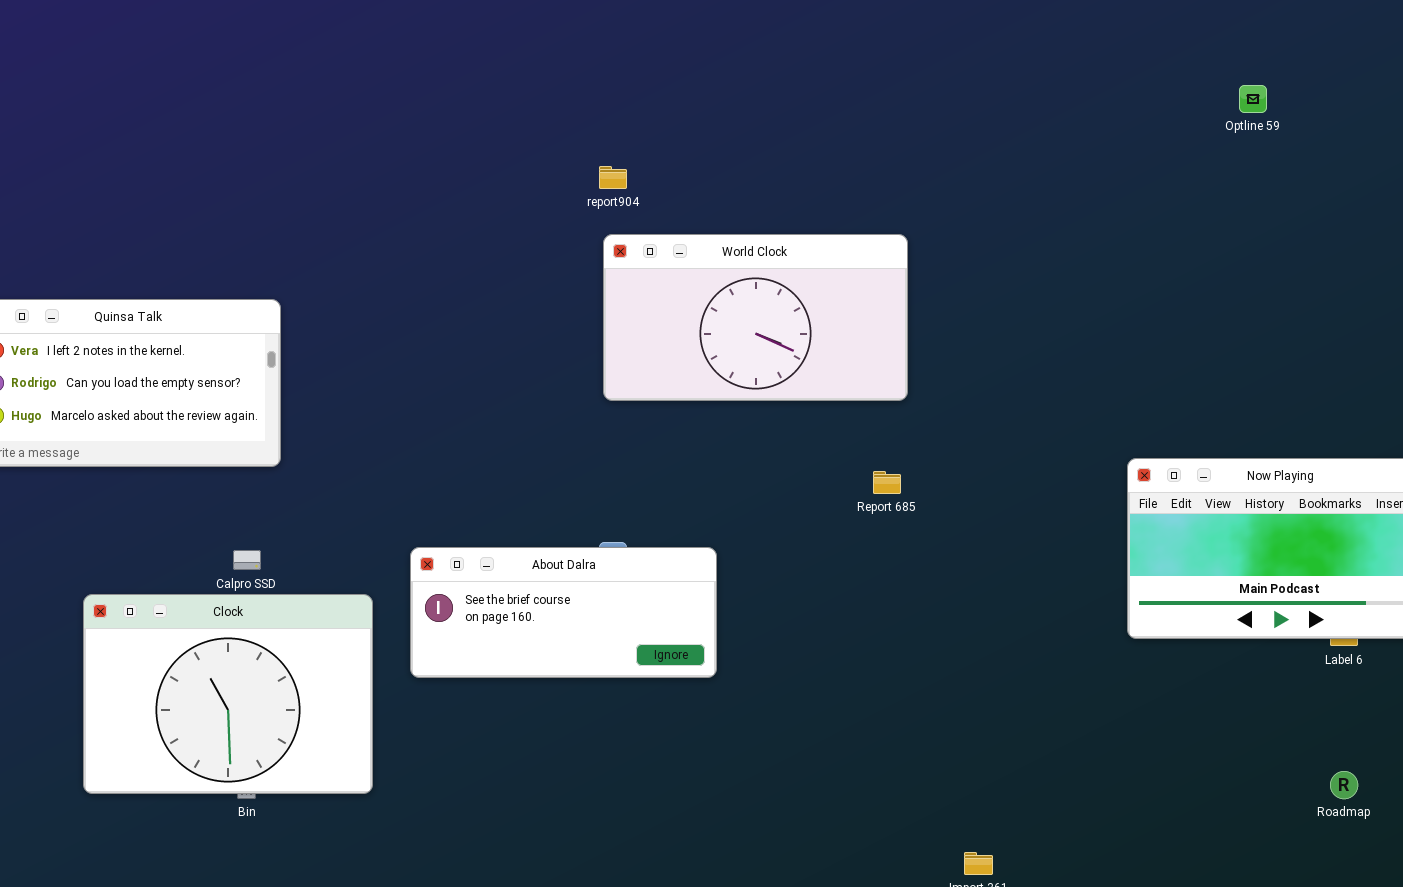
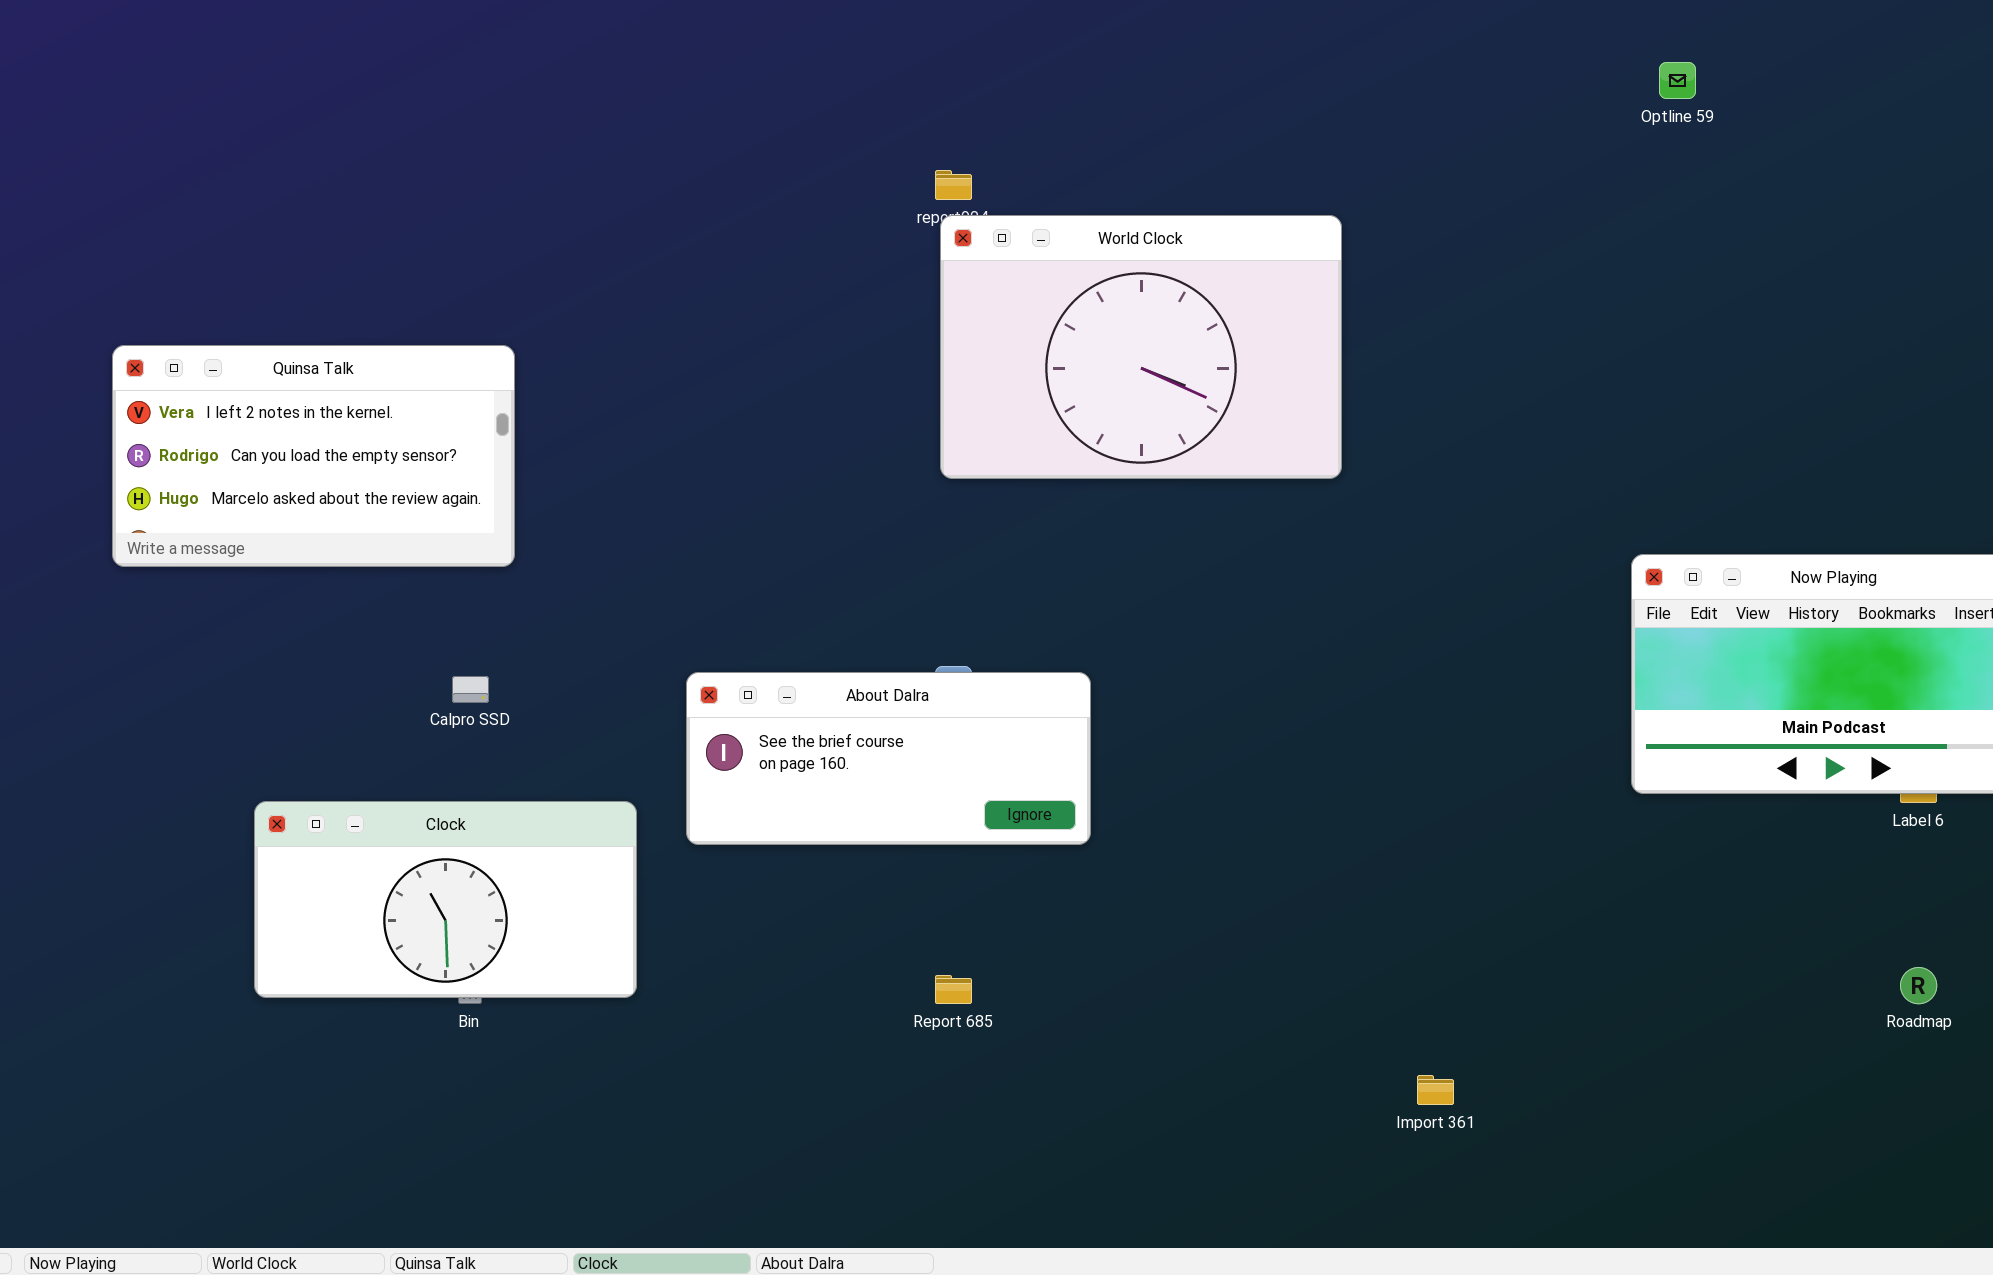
Optline 59: [1239,85,1267,113] -> [1659,62,1696,99], moved
World Clock: [603,234,908,401] -> [940,215,1342,479], resized
Report 685: [873,471,901,494] -> [935,975,972,1004], moved
Clock: [83,594,373,794] -> [254,801,637,998], resized

